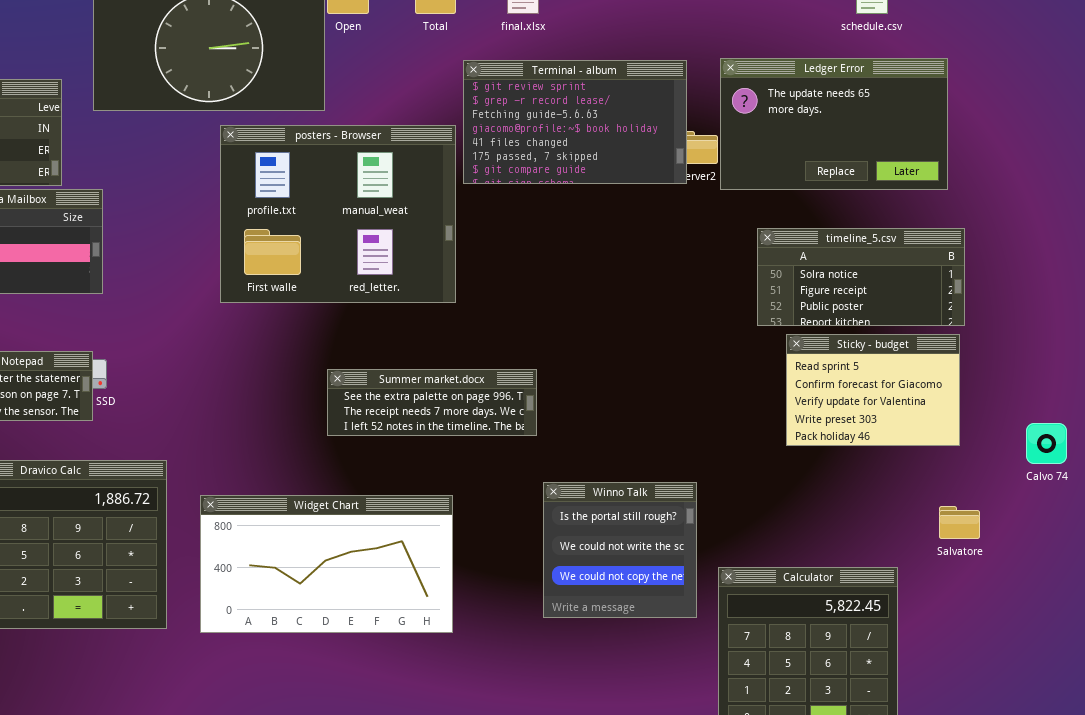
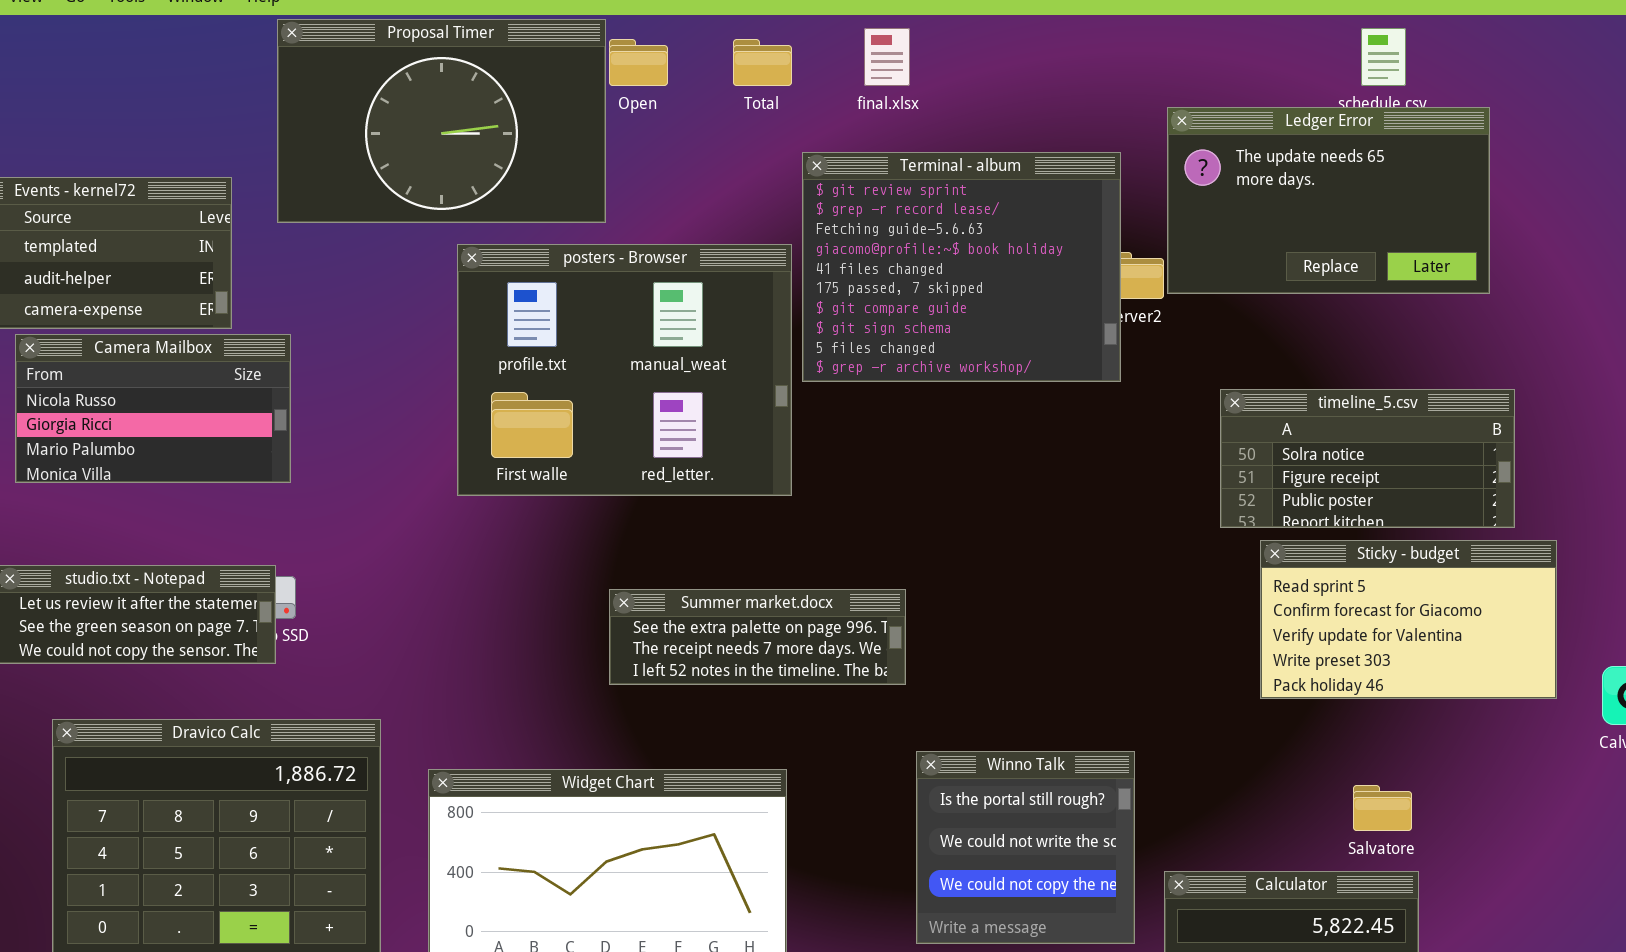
Ledger Error: [720,58,948,190] -> [1167,107,1490,294], moved
Terminal - album: [463,60,687,184] -> [802,152,1121,382], resized
Sticky - budget: [786,334,960,446] -> [1260,540,1557,699], resized
Salvatore: [939,506,980,539] -> [1353,785,1412,831], moved

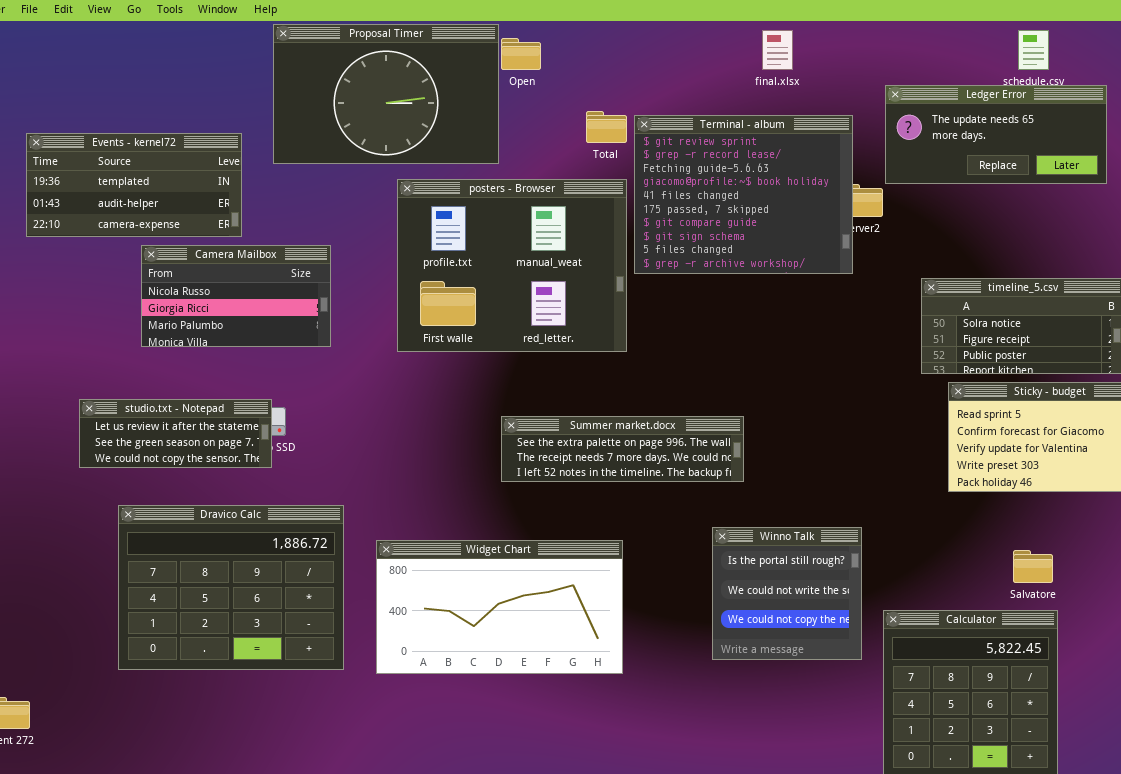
final.xlsx: [864,28,910,86] -> [762,30,793,70], moved
Total: [733,39,792,86] -> [586,111,627,143], moved
Ledger Error: [1167,107,1490,294] -> [885,85,1107,184], resized
Camera Mailbox: [15,334,291,483] -> [141,245,331,347], moved
Summer market.docx: [609,589,906,685] -> [501,416,744,482], resized

